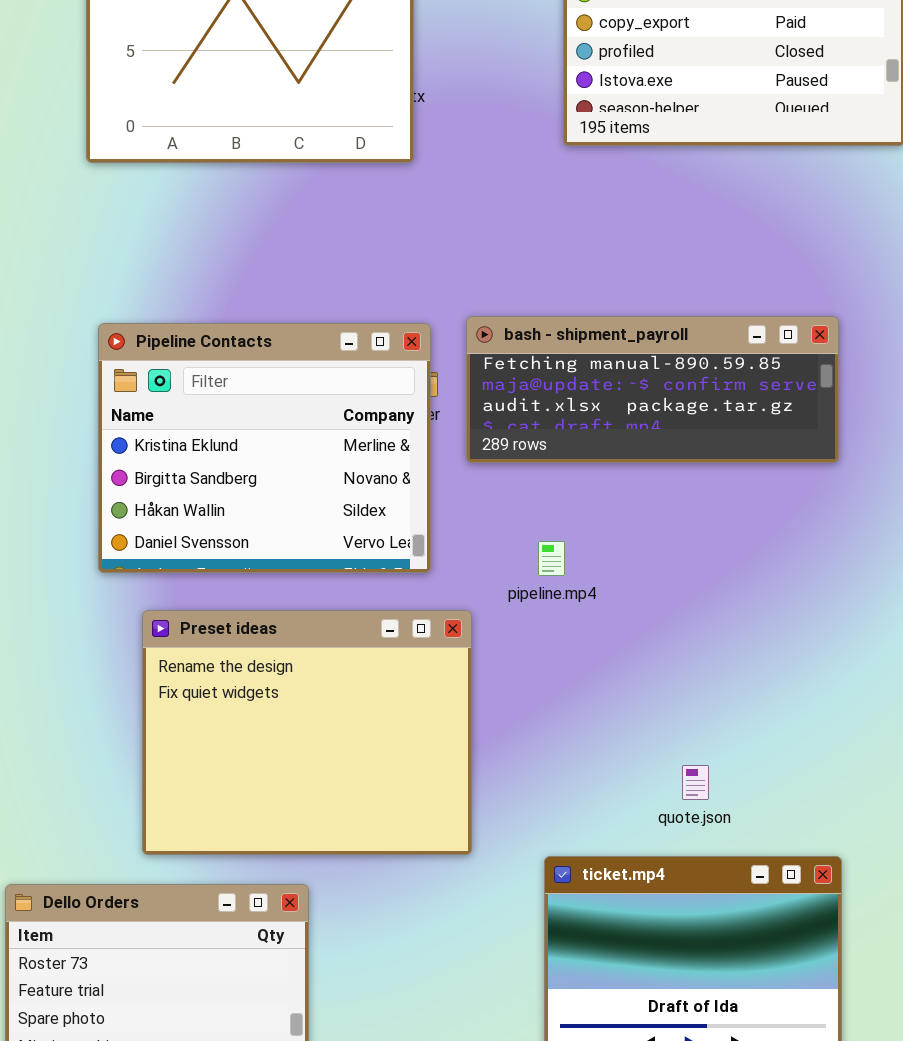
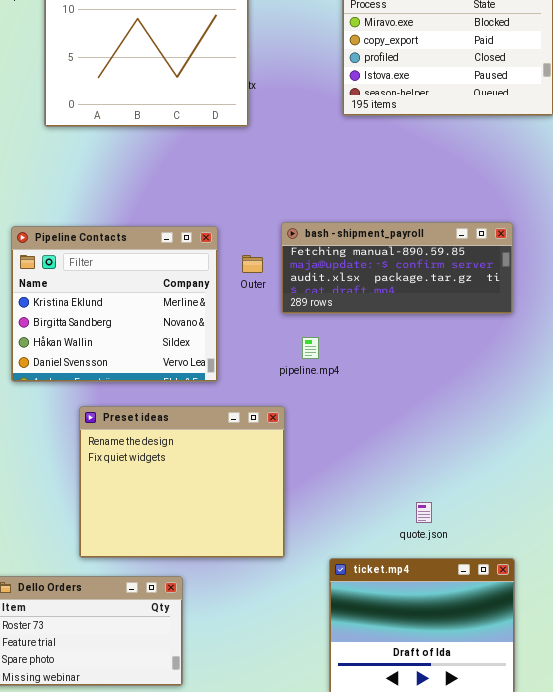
Pipeline Contacts: [98,323,431,573] -> [11,226,218,382], moved
pipeline.mp4: [538,541,565,576] -> [302,337,319,359], moved

